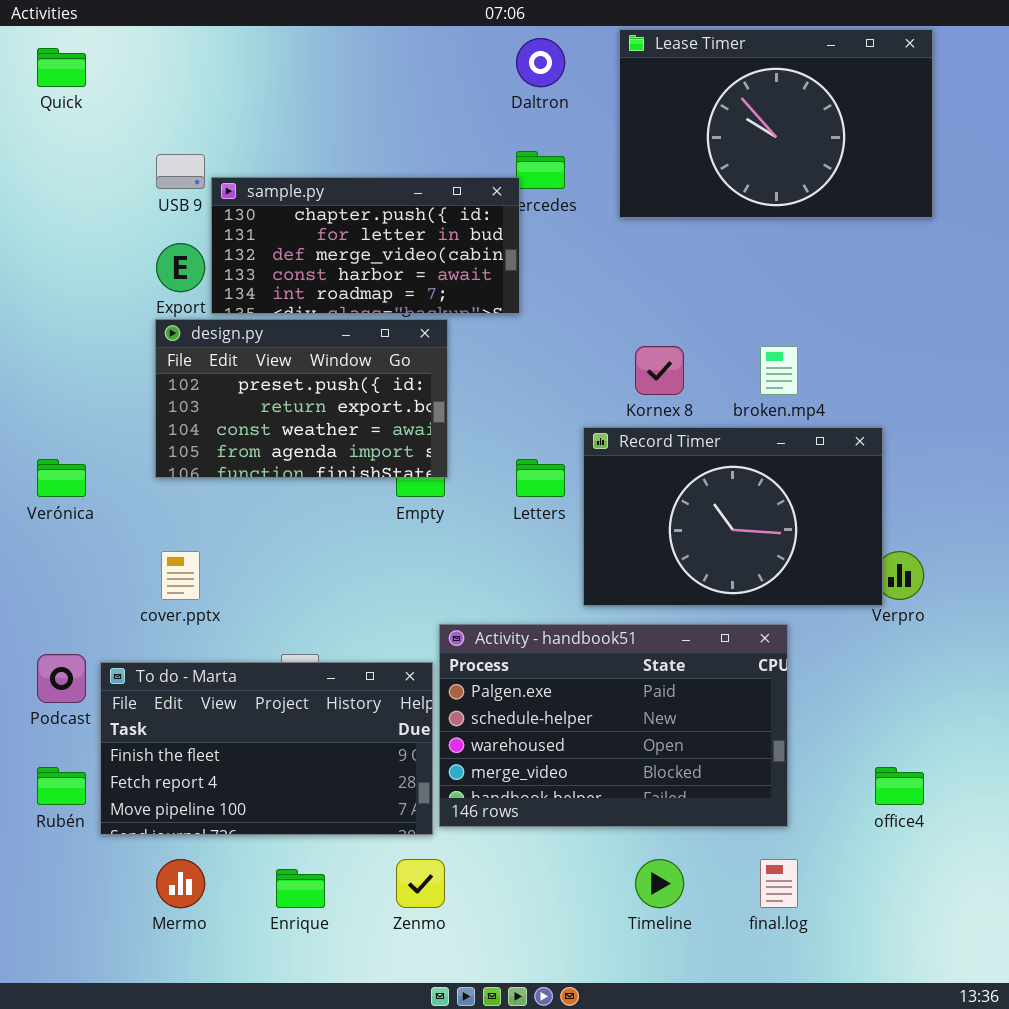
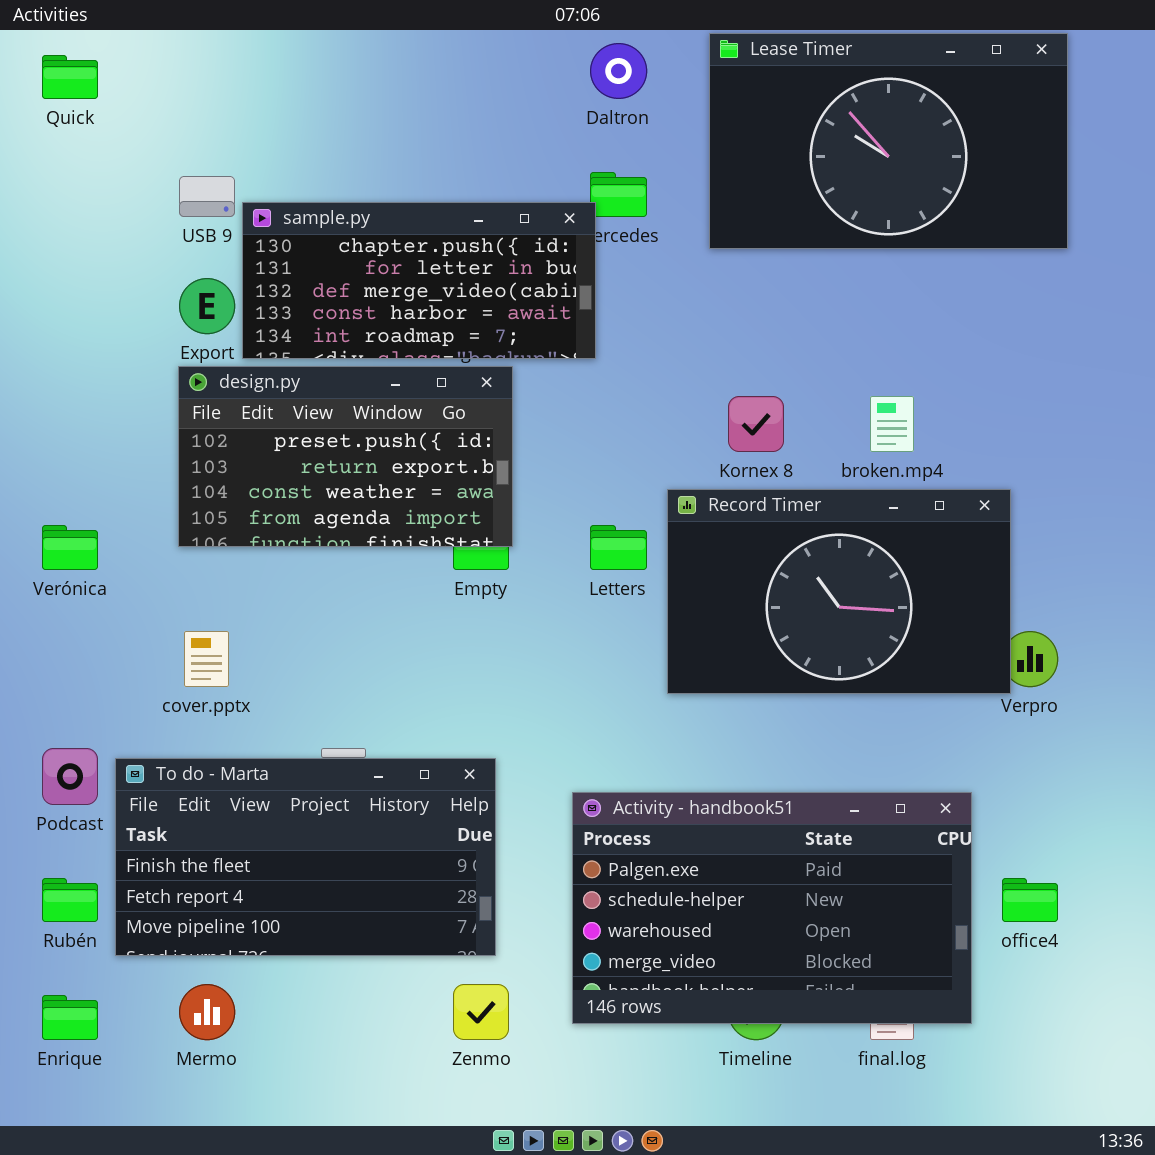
Activity - handbook51: [439,624,788,827] -> [572,792,972,1024], moved
Enrique: [276,869,325,908] -> [42,995,98,1040], moved

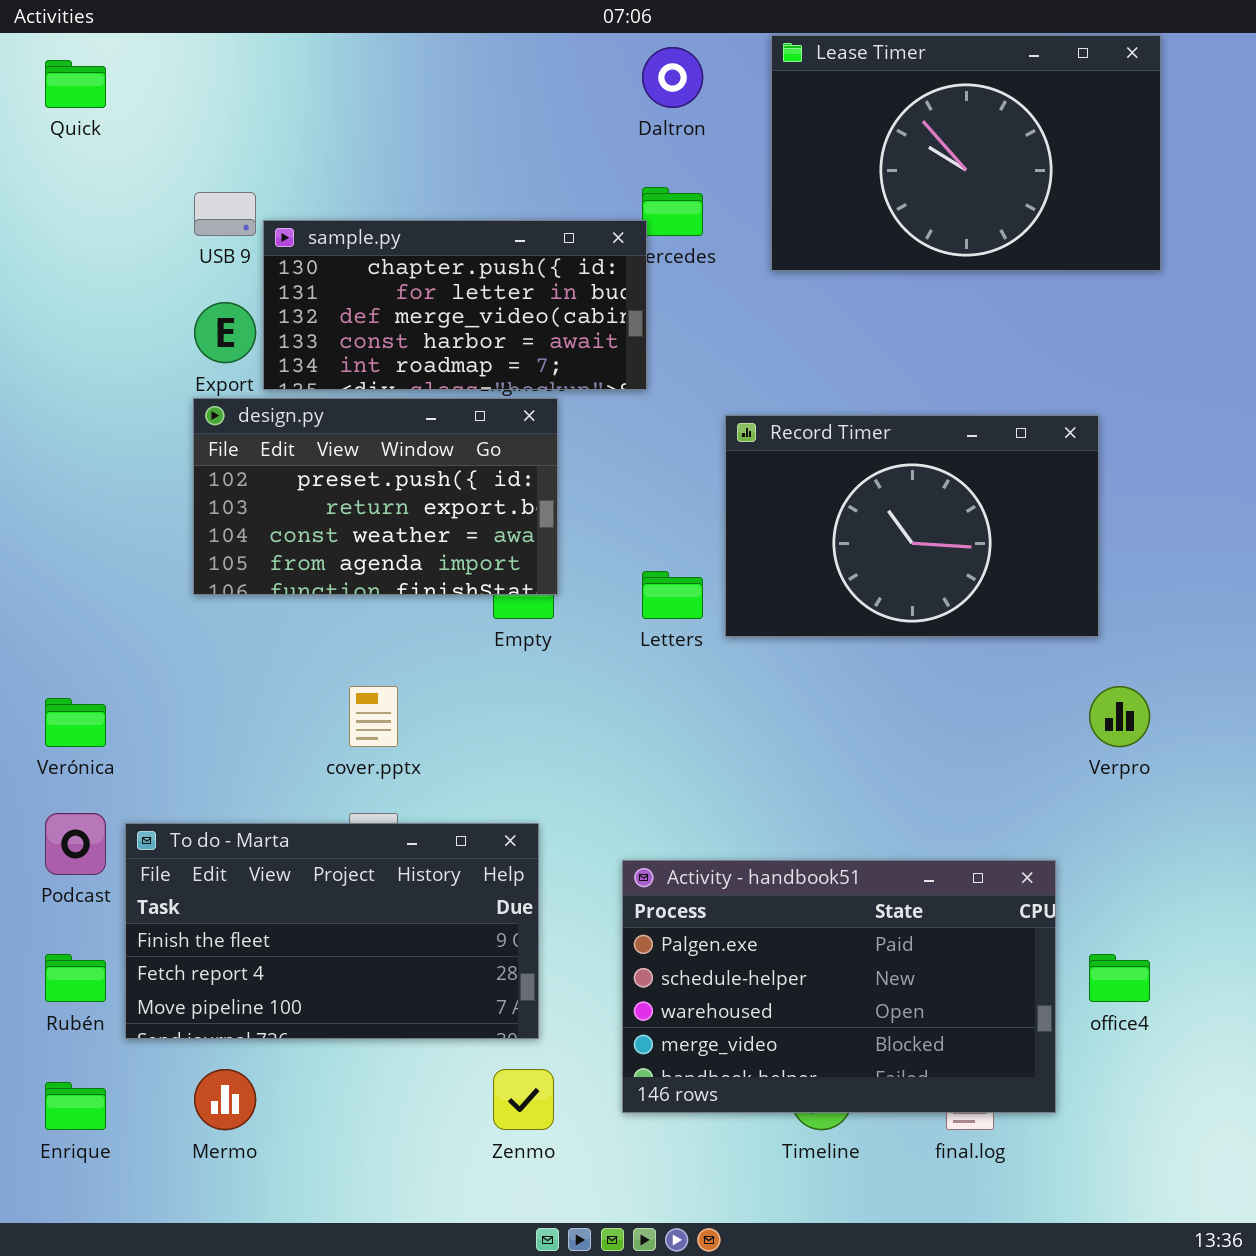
Record Timer: [667,489,1011,694] -> [725,415,1099,637], moved
Verónica: [42,525,98,570] -> [45,698,106,747], moved
cover.pptx: [184,631,229,687] -> [349,686,398,747], moved

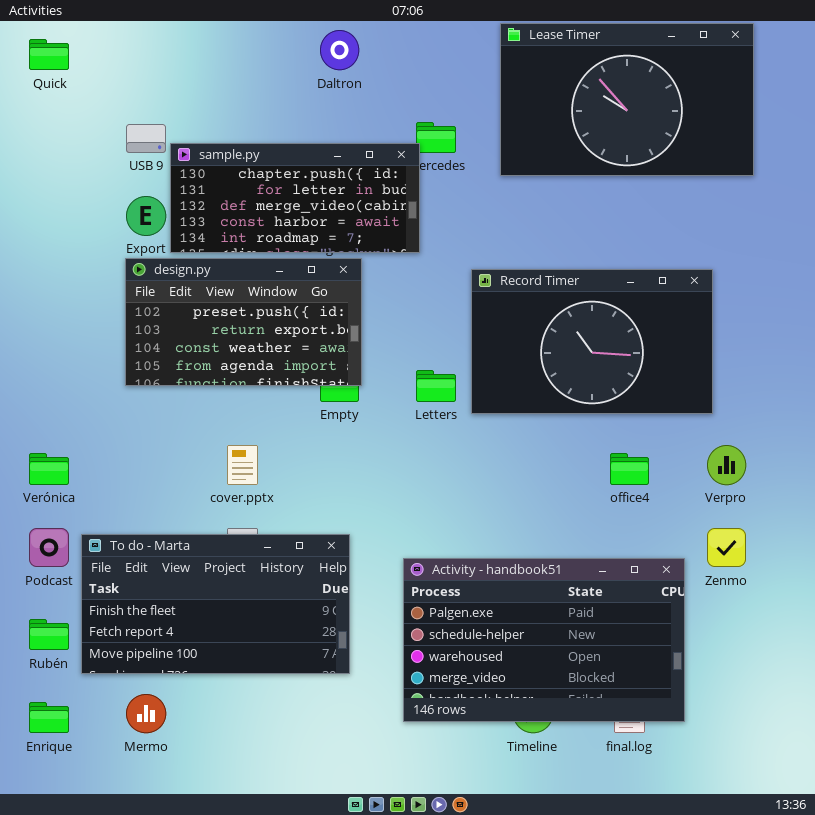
Daltron: [642,47,703,108] -> [320,30,359,70], moved
office4: [1089,954,1150,1002] -> [610,453,649,485], moved
Zenmo: [493,1069,554,1130] -> [707,528,746,567], moved

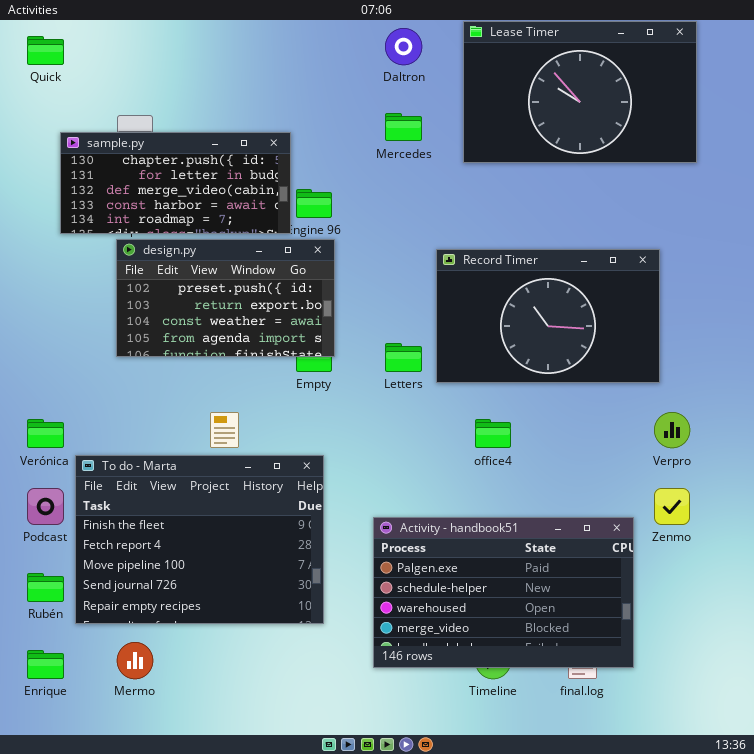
Daltron: [320,30,359,70] -> [385,28,422,65], moved
sample.py: [170,143,420,253] -> [60,132,291,234], moved
office4: [610,453,649,485] -> [475,419,511,448], moved
To do - Marta: [81,534,350,674] -> [75,455,324,624], resized

